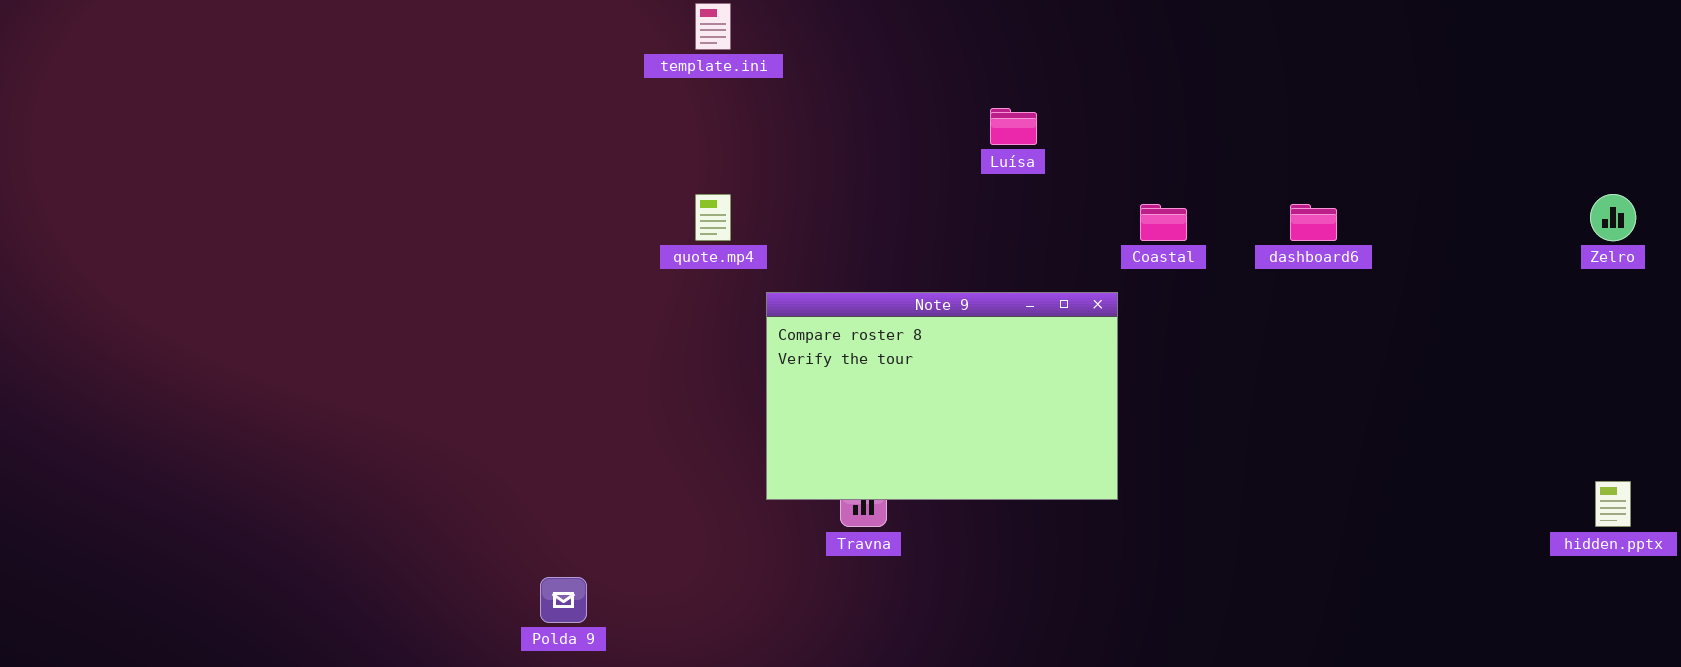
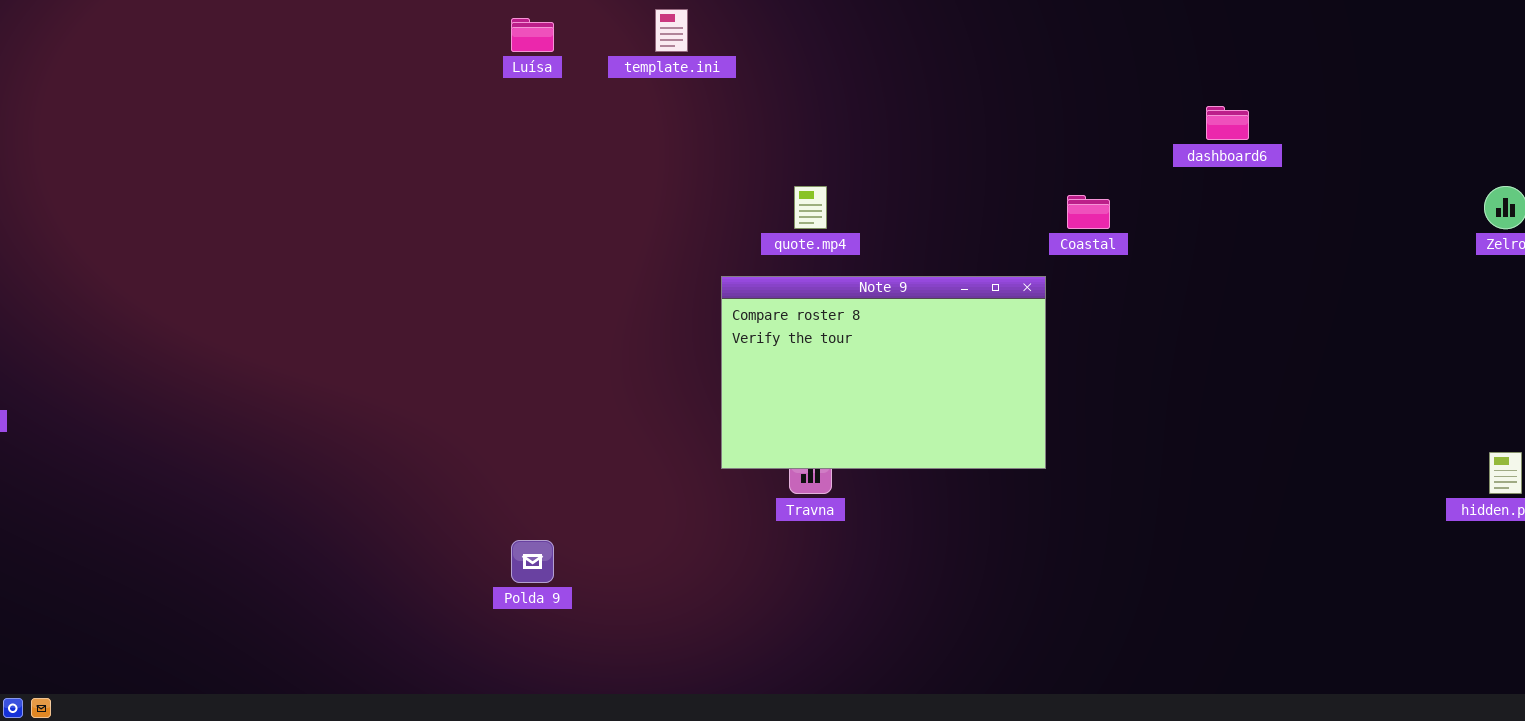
Luísa: [990,108,1037,145] -> [511,18,554,52], moved
quote.mp4: [695,194,731,241] -> [794,186,827,229], moved
dashboard6: [1290,204,1337,241] -> [1206,106,1249,140], moved

